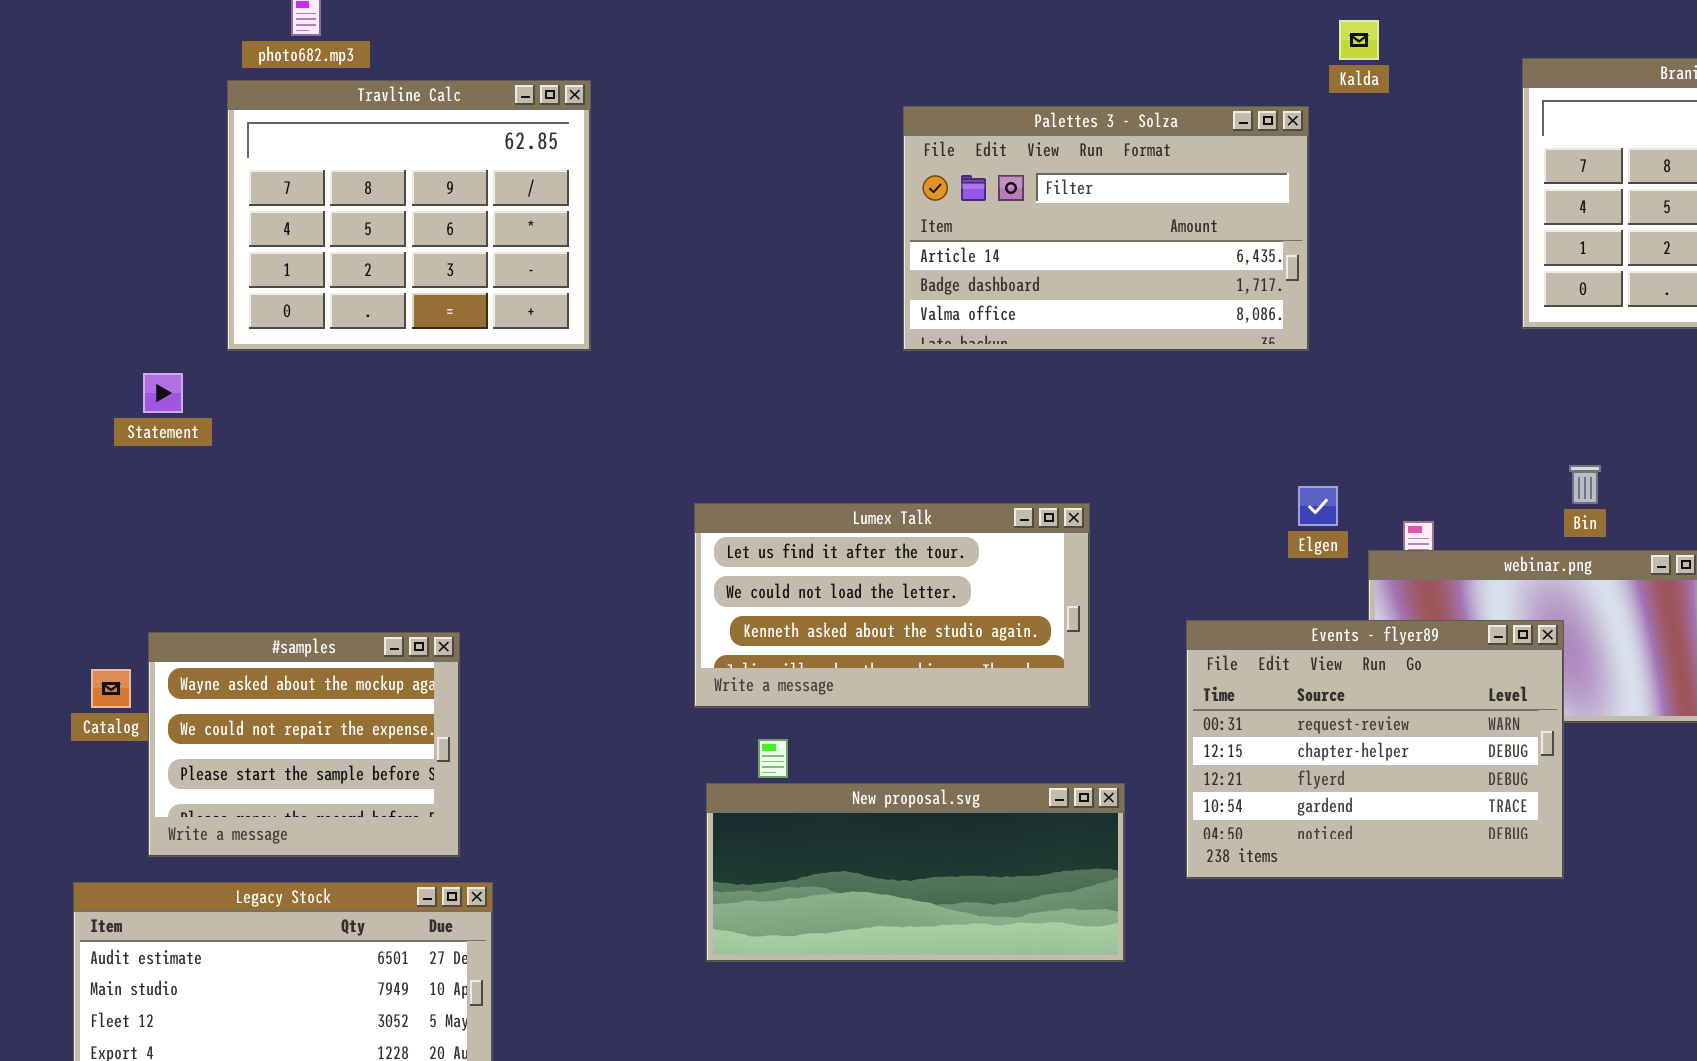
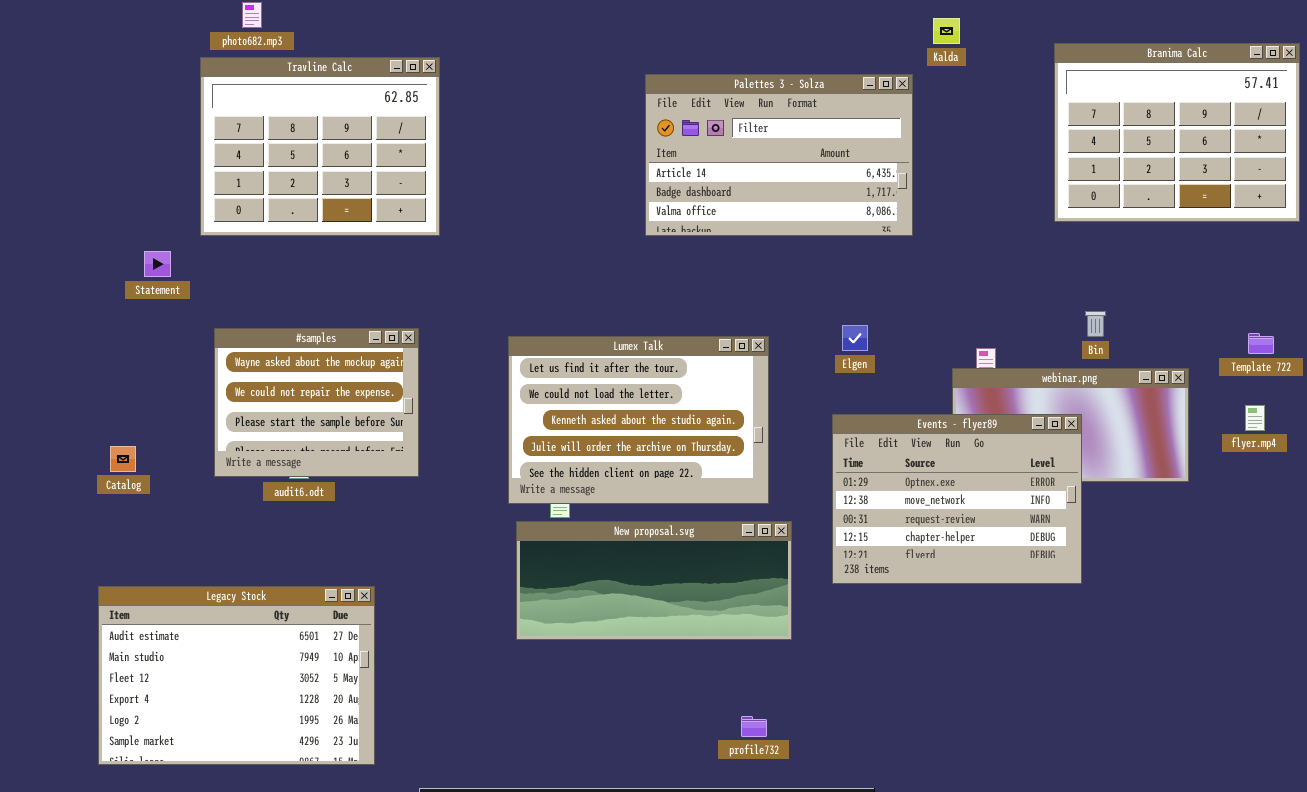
Elgen: [1298,486,1338,526] -> [842,325,868,351], moved
Lumex Talk: [694,503,1090,708] -> [508,336,769,504], resized
Events - flyer89: [1186,620,1564,879] -> [832,414,1082,584], scrolled up 2 rows
#samples: [148,632,460,857] -> [214,328,419,477], moved

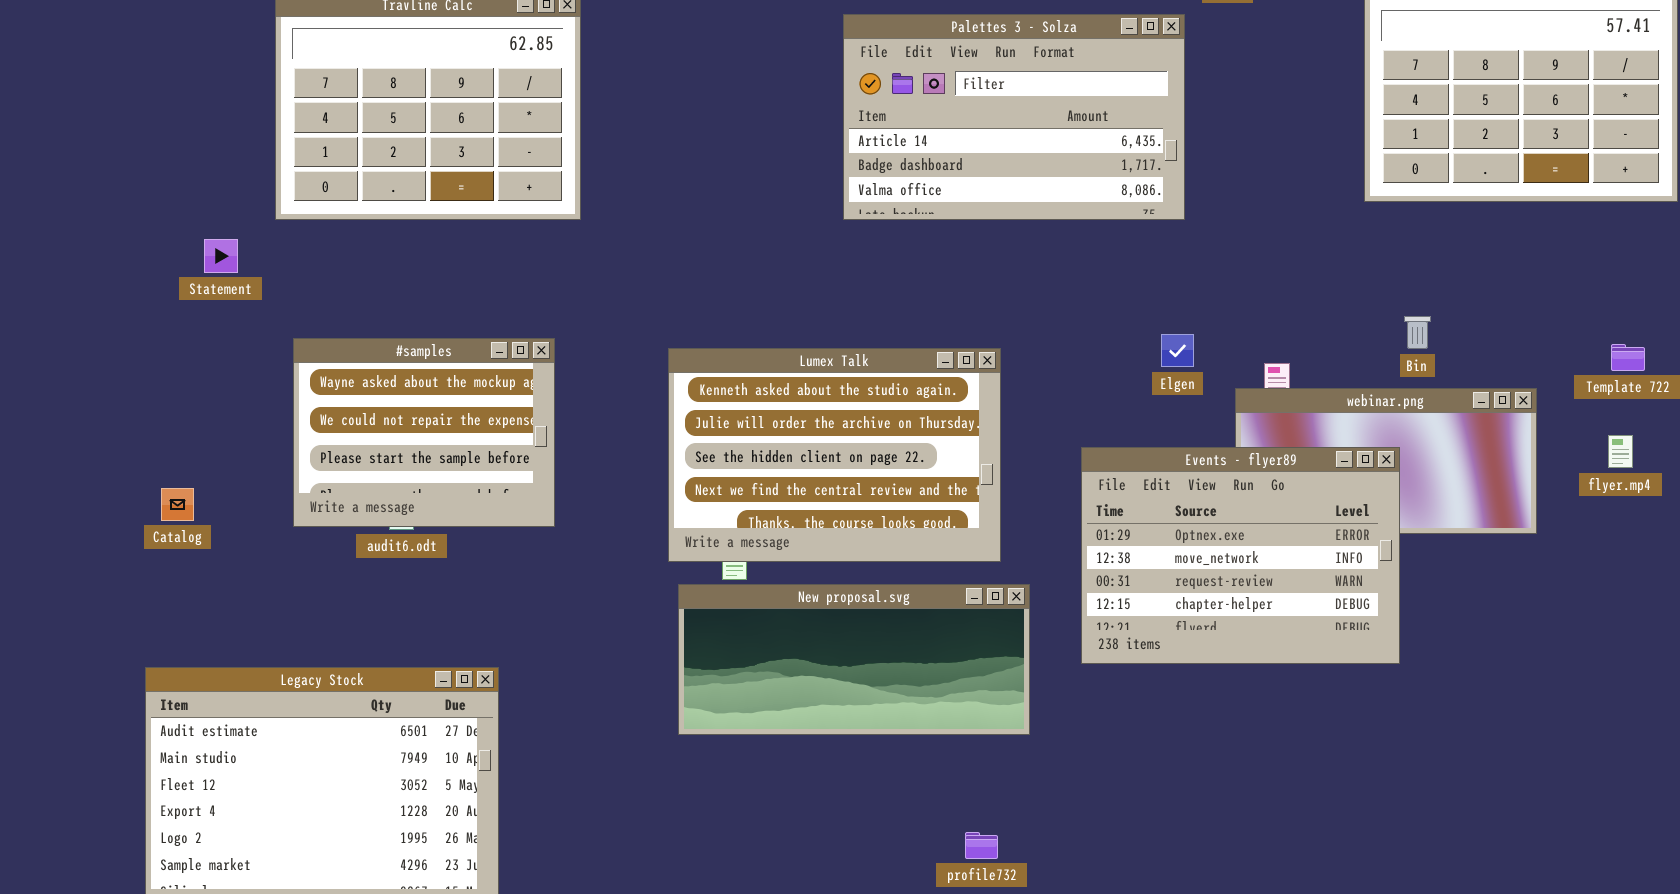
Elgen: [842,325,868,351] -> [1161,334,1194,367], moved
Lumex Talk: [508,336,769,504] -> [668,348,1001,562], scrolled down 2 rows

